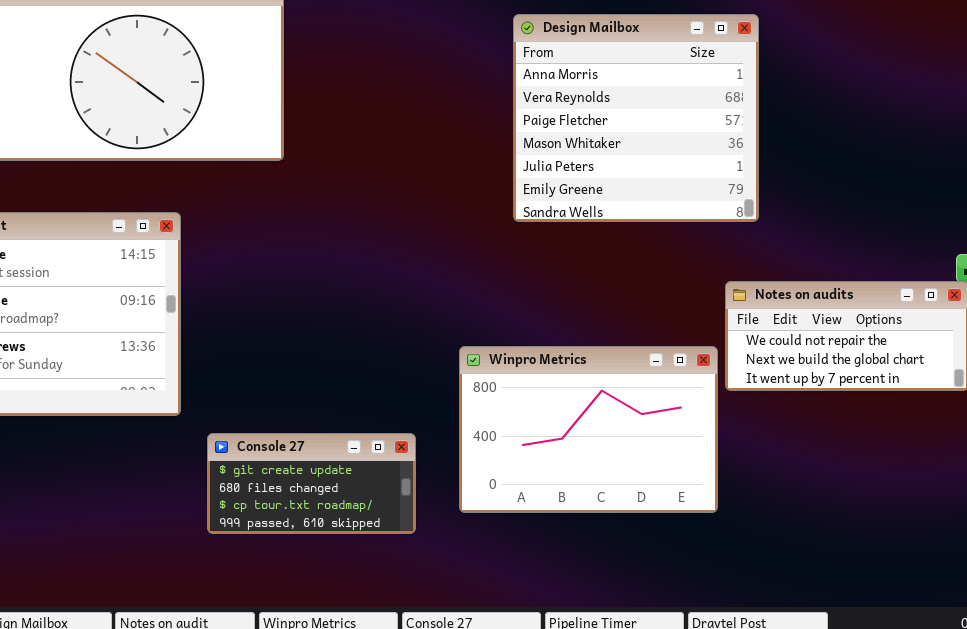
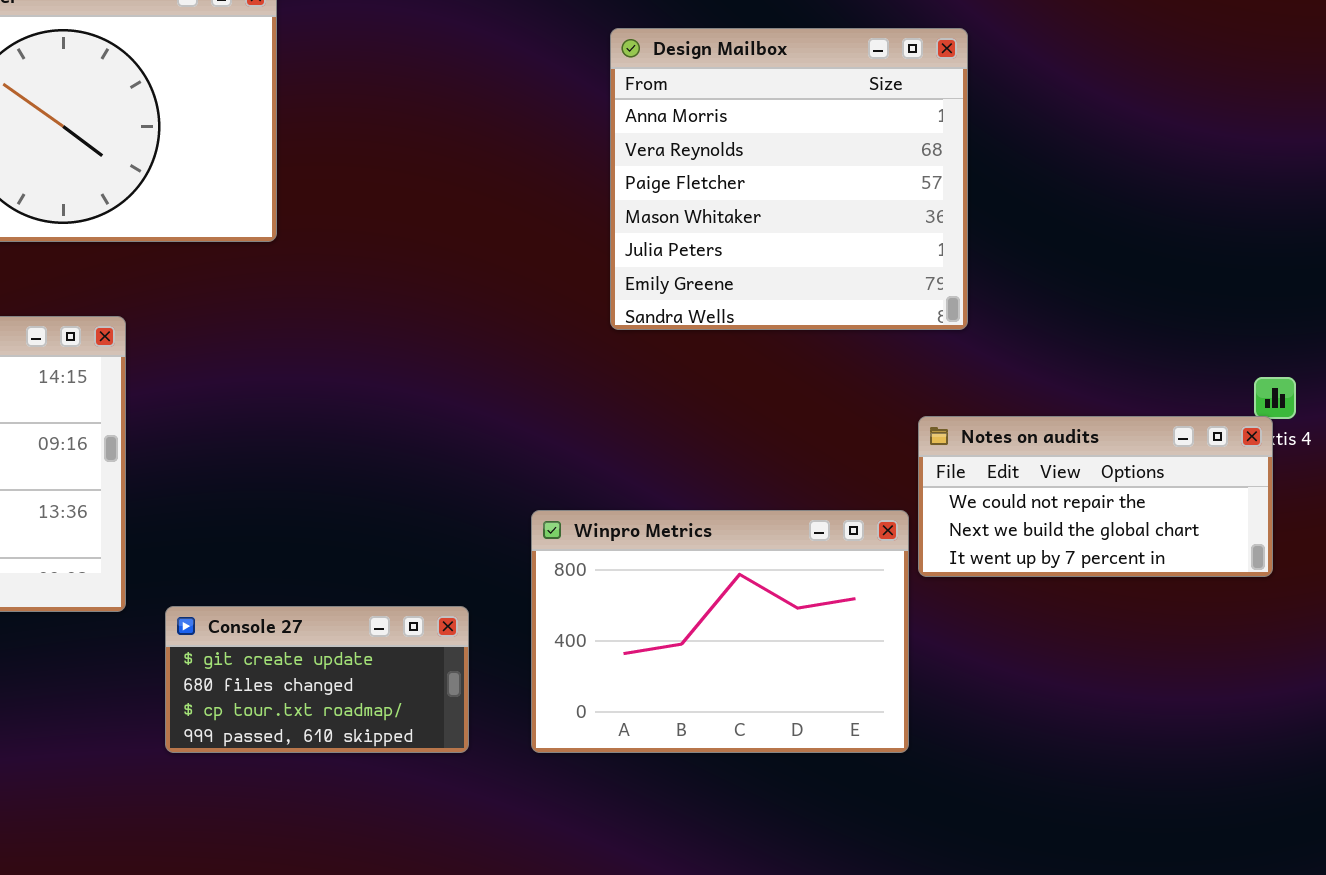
Console 27: [207,433,416,534] -> [165,606,469,753], moved

